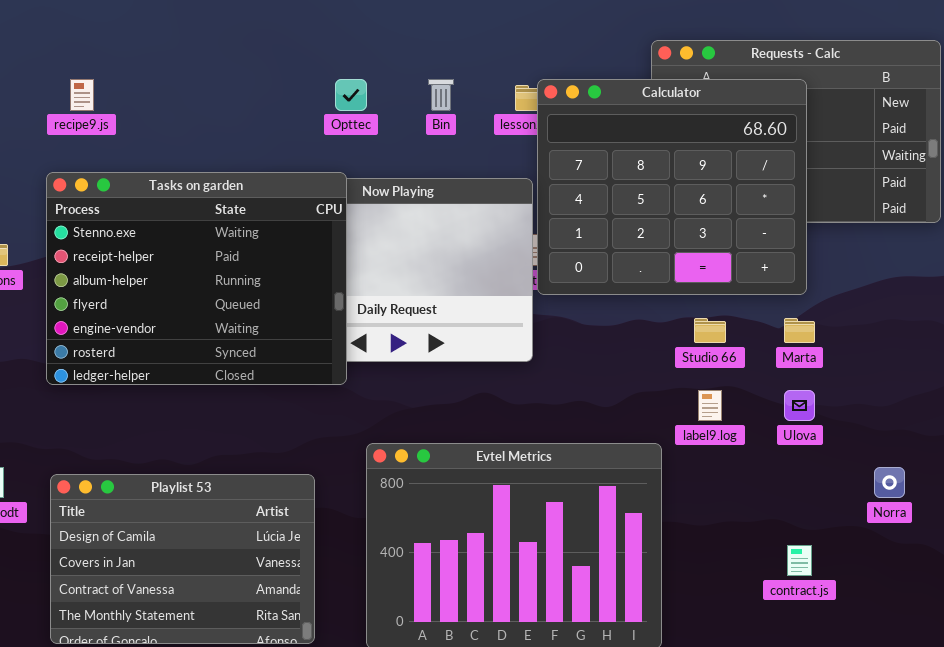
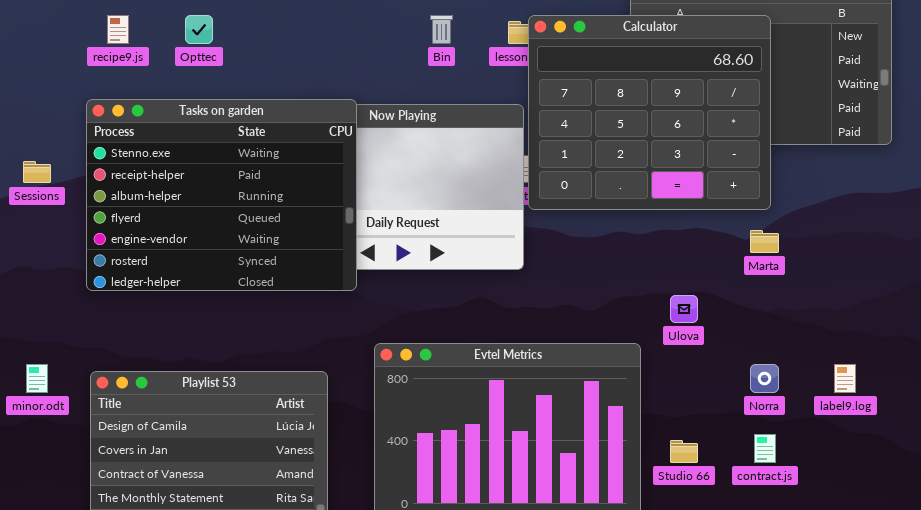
Opttec: [335,79,367,111] -> [185,15,213,44], moved
Studio 66: [694,318,726,343] -> [670,440,698,463], moved
label9.log: [698,390,722,421] -> [834,364,856,393], moved
Ulova: [784,390,815,421] -> [670,295,698,323], moved
Norra: [874,467,905,498] -> [750,364,779,393], moved

